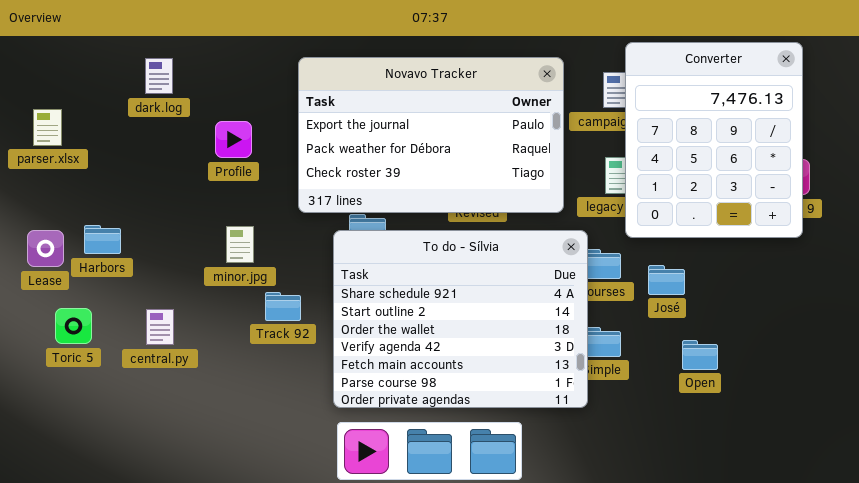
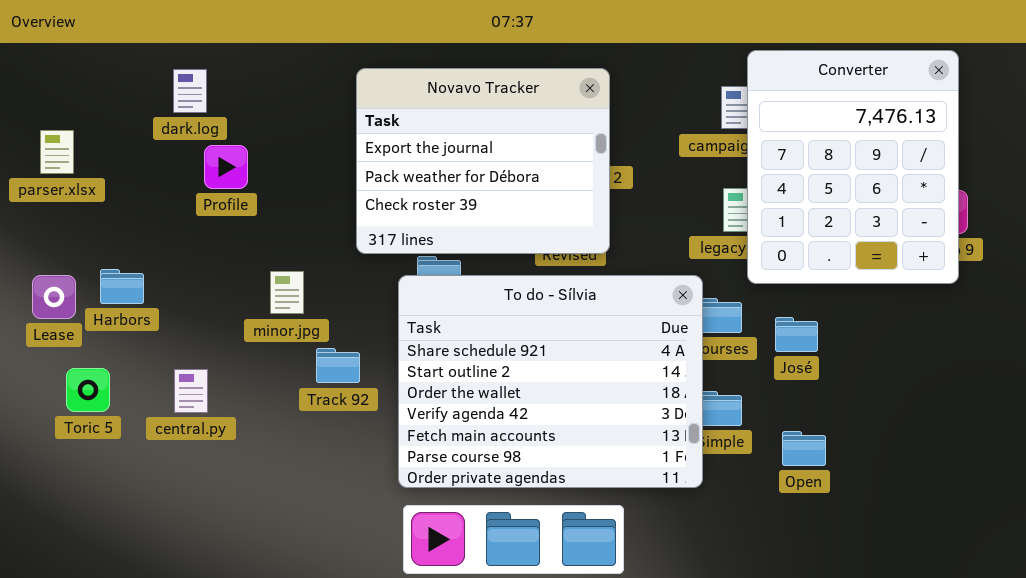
Novavo Tracker: [298,57,564,213] -> [356,68,610,254], resized
Profile: [215,121,252,158] -> [204,145,248,189], moved
Open: [682,340,718,370] -> [782,431,826,466], moved

